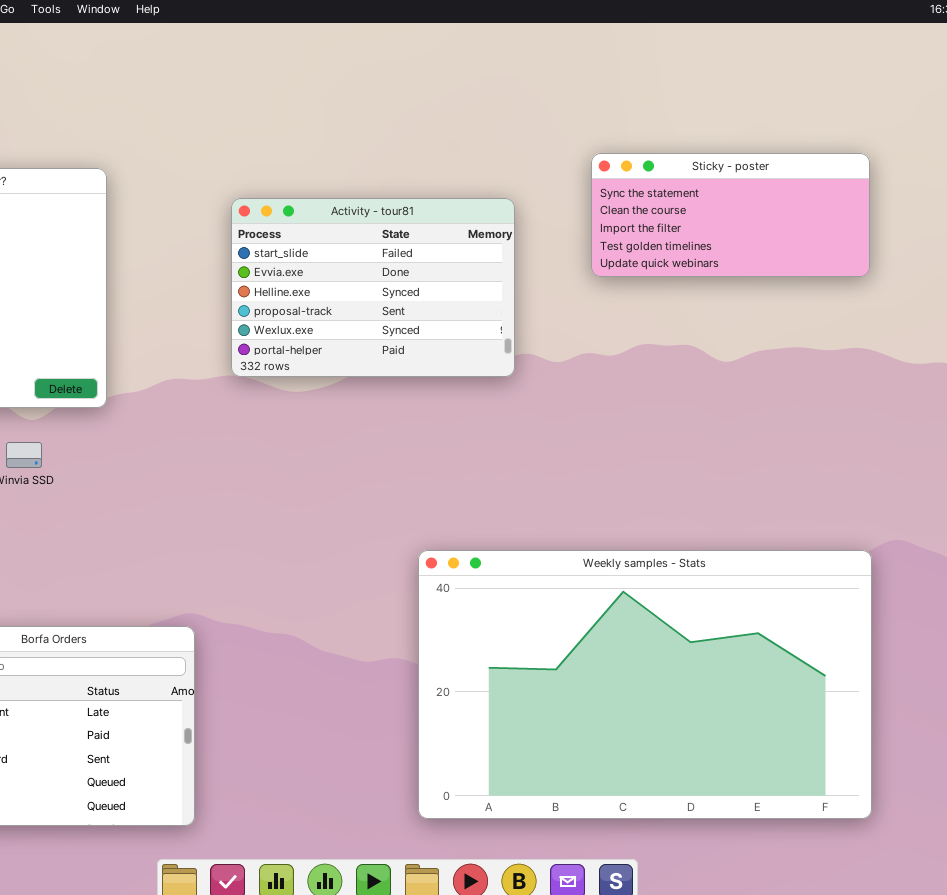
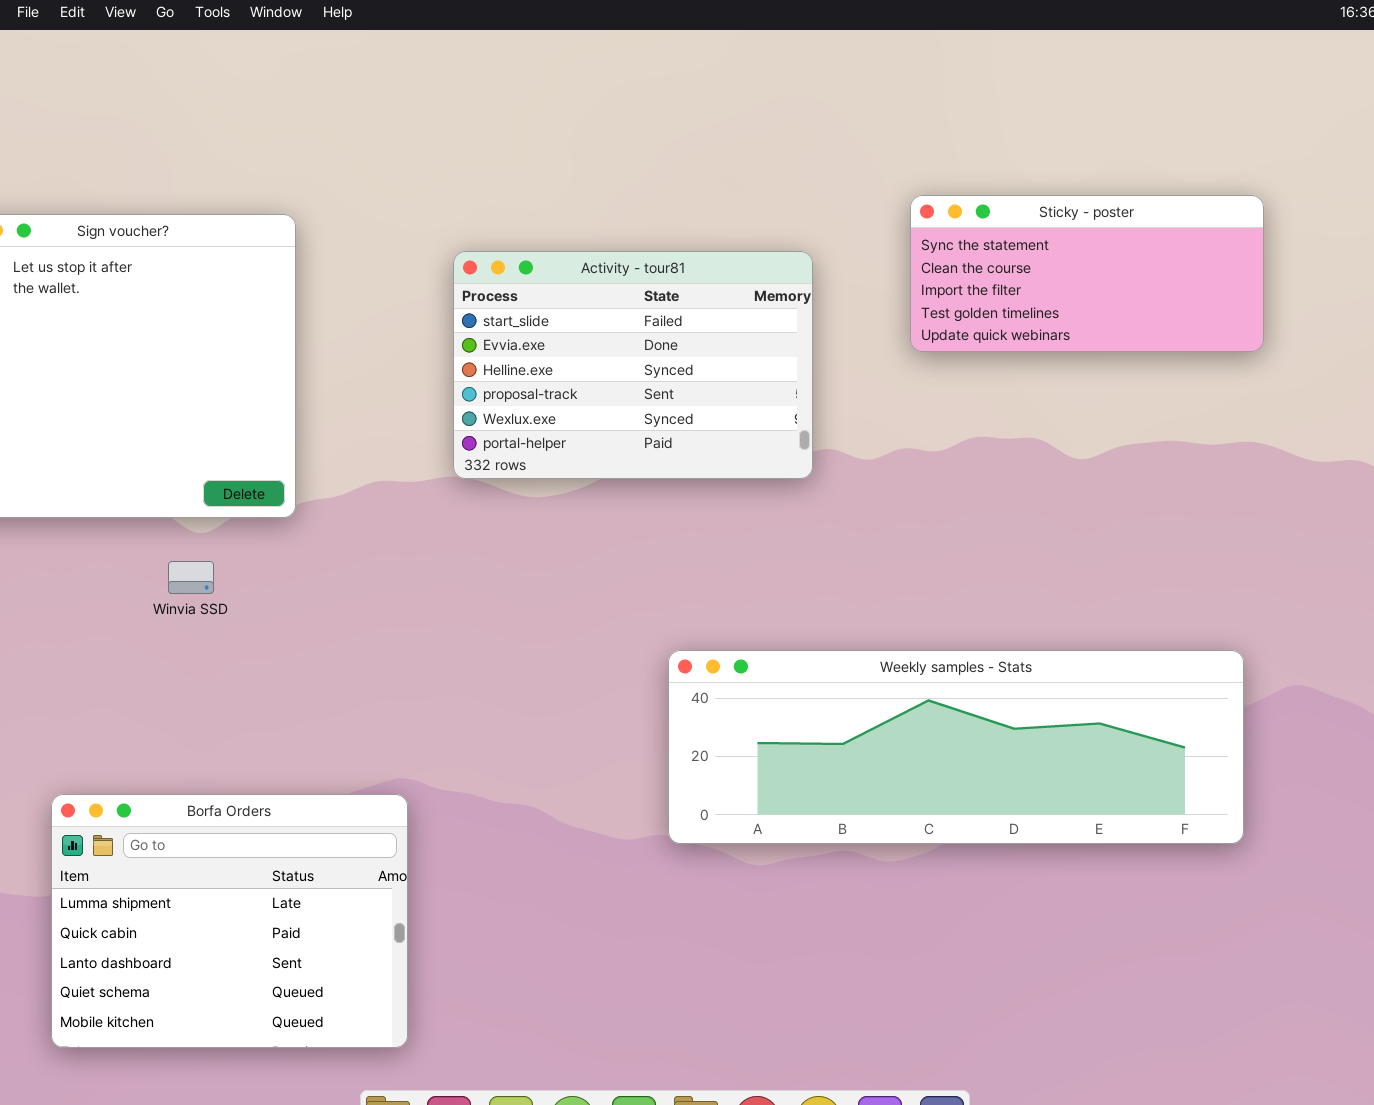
Weekly samples - Stats: [418,550,872,819] -> [668,650,1244,844], moved, resized

